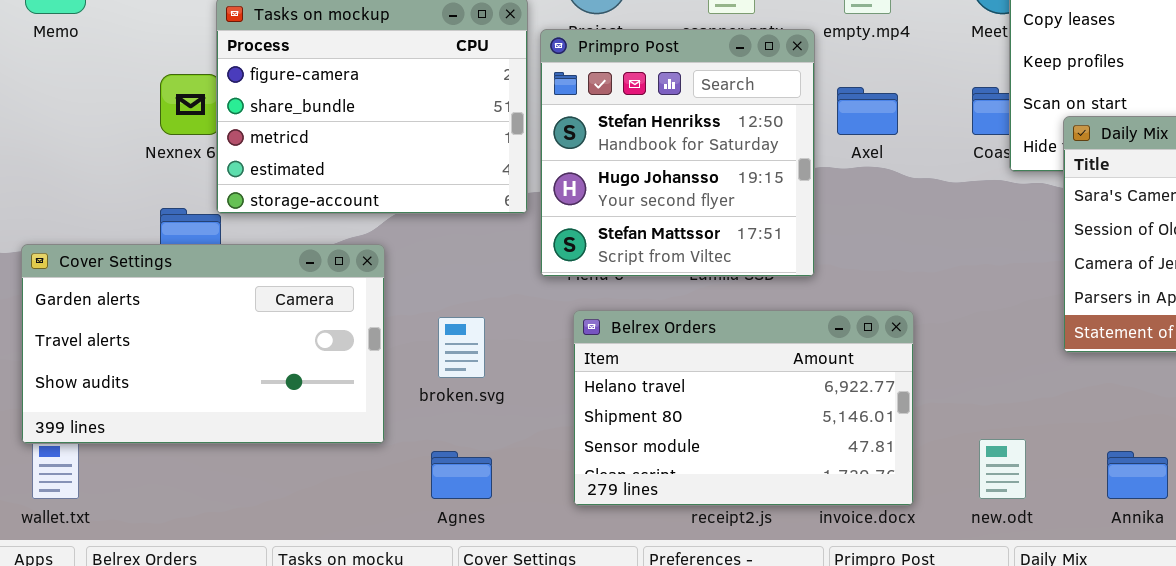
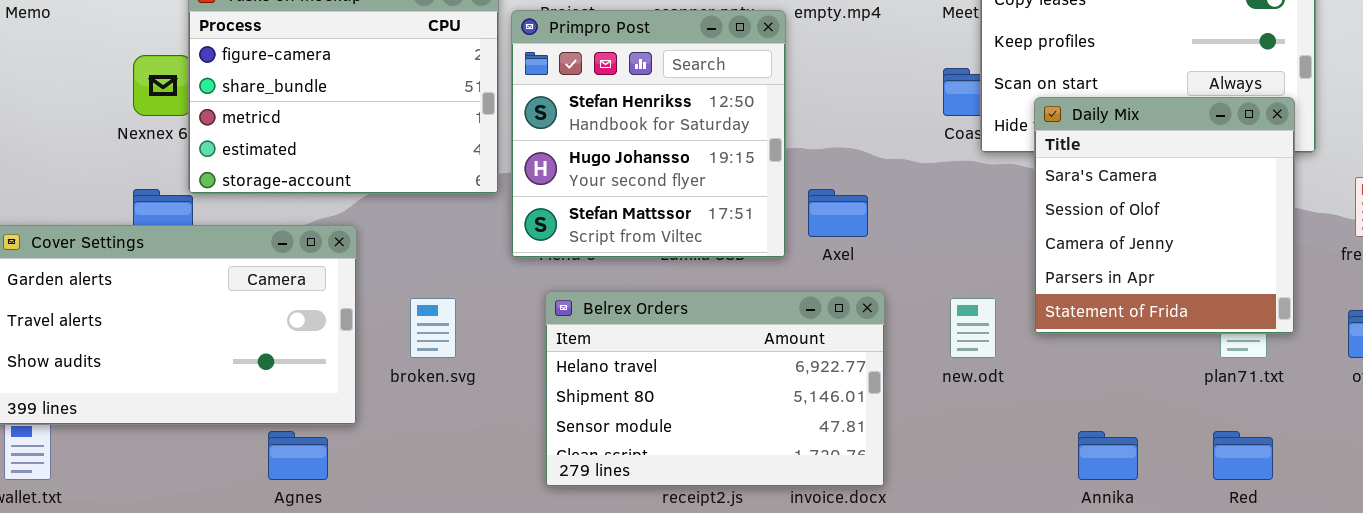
Axel: [837,87,898,135] -> [808,189,868,237], moved
new.odt: [979,439,1026,499] -> [950,298,996,358], moved
Agnes: [431,451,492,499] -> [268,431,328,480], moved

